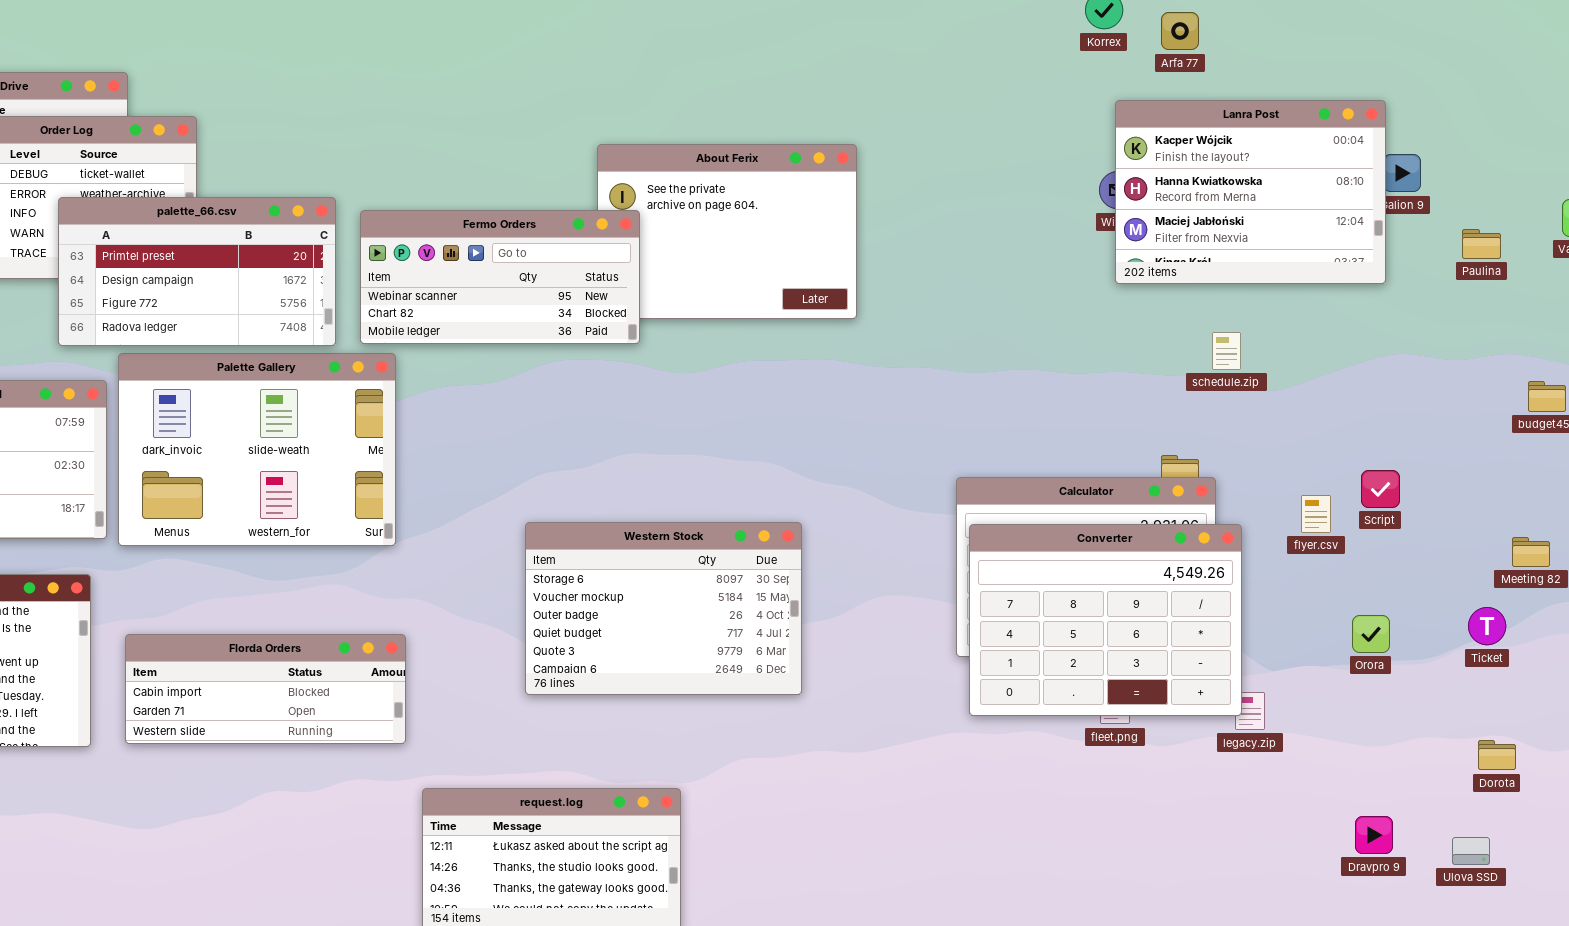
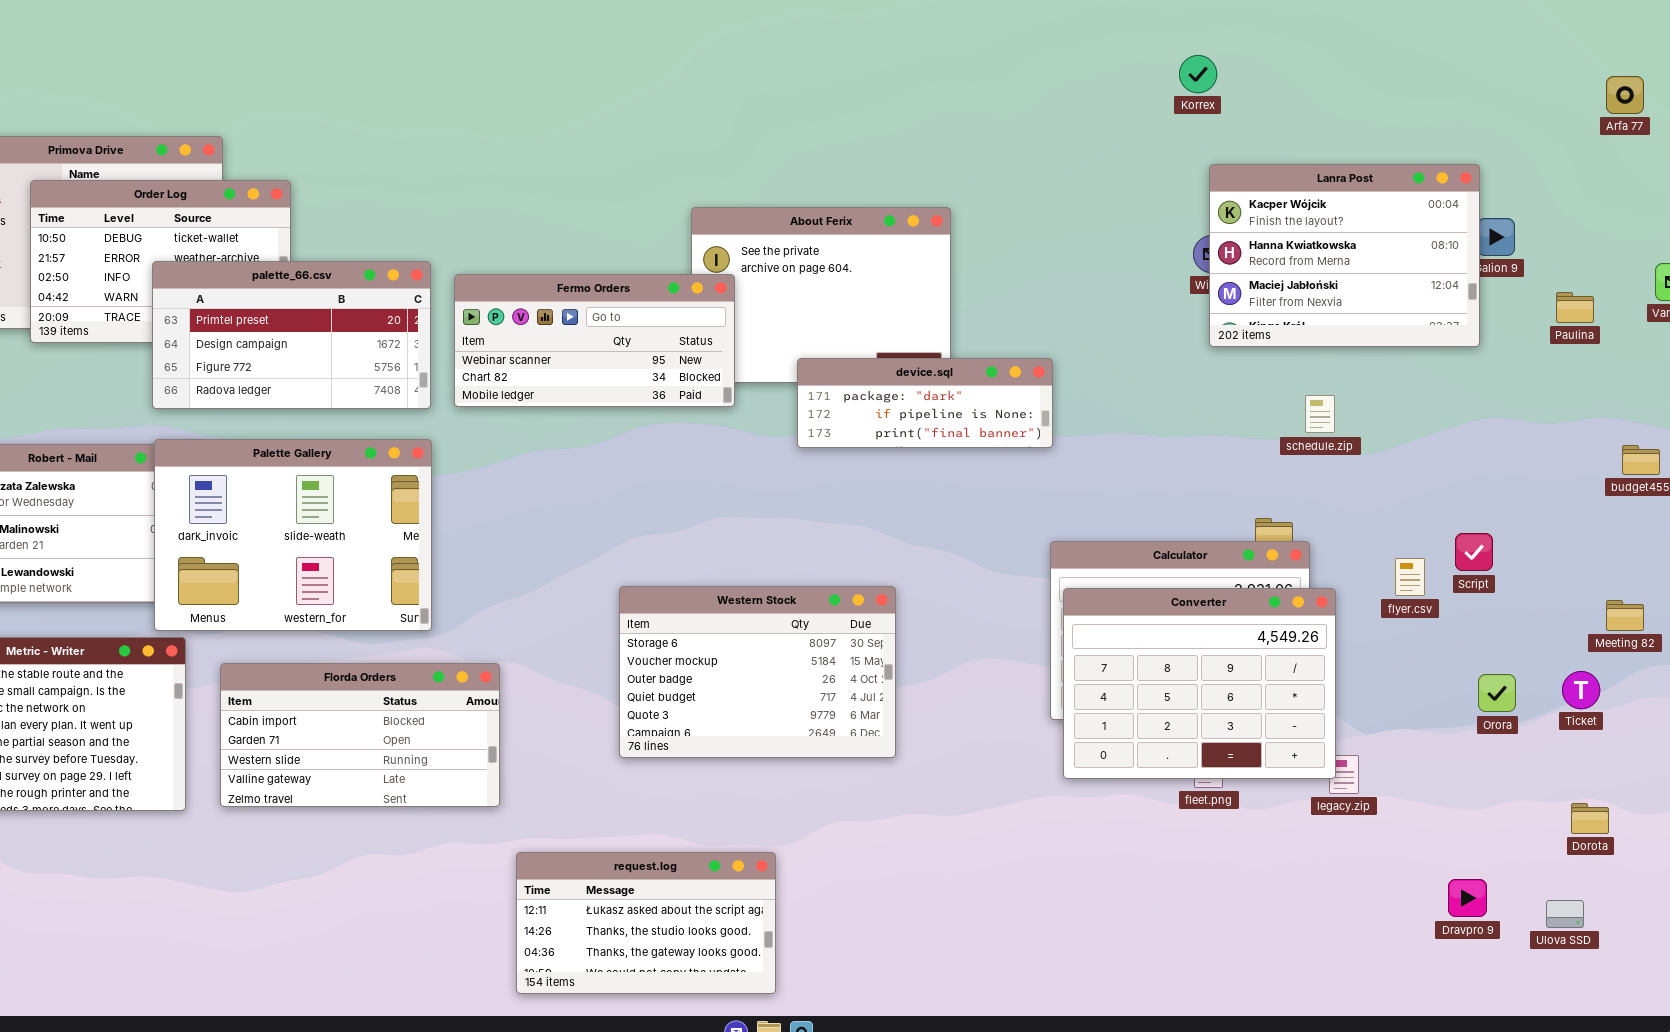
Arfa 77: [1161,12,1199,50] -> [1606,76,1644,114], moved
device.sql: none -> [797,358,1053,448], opened
Palette Gallery: [118,353,396,546] -> [154,439,432,631], moved
Orora: [1352,615,1390,653] -> [1478,674,1516,712], moved
Florda Orders: [125,634,406,744] -> [220,663,500,807], resized

